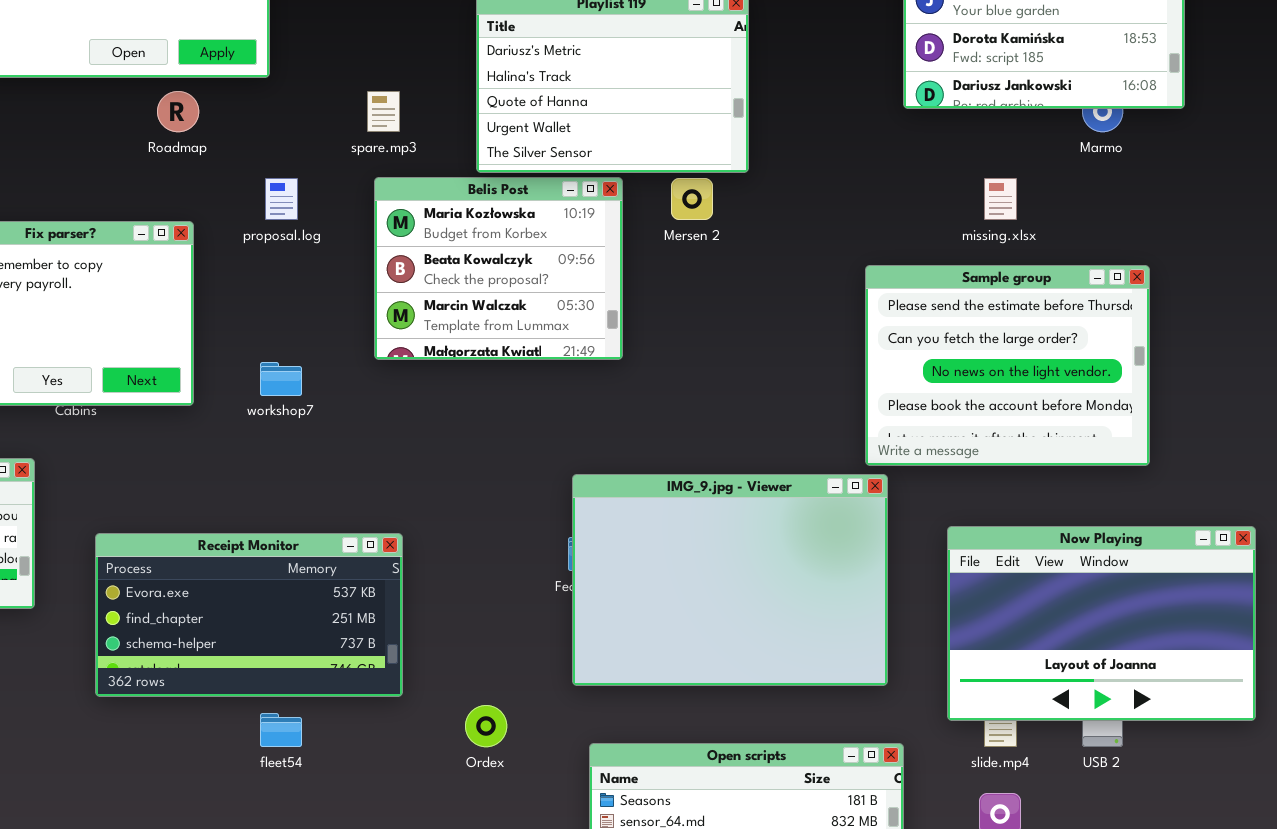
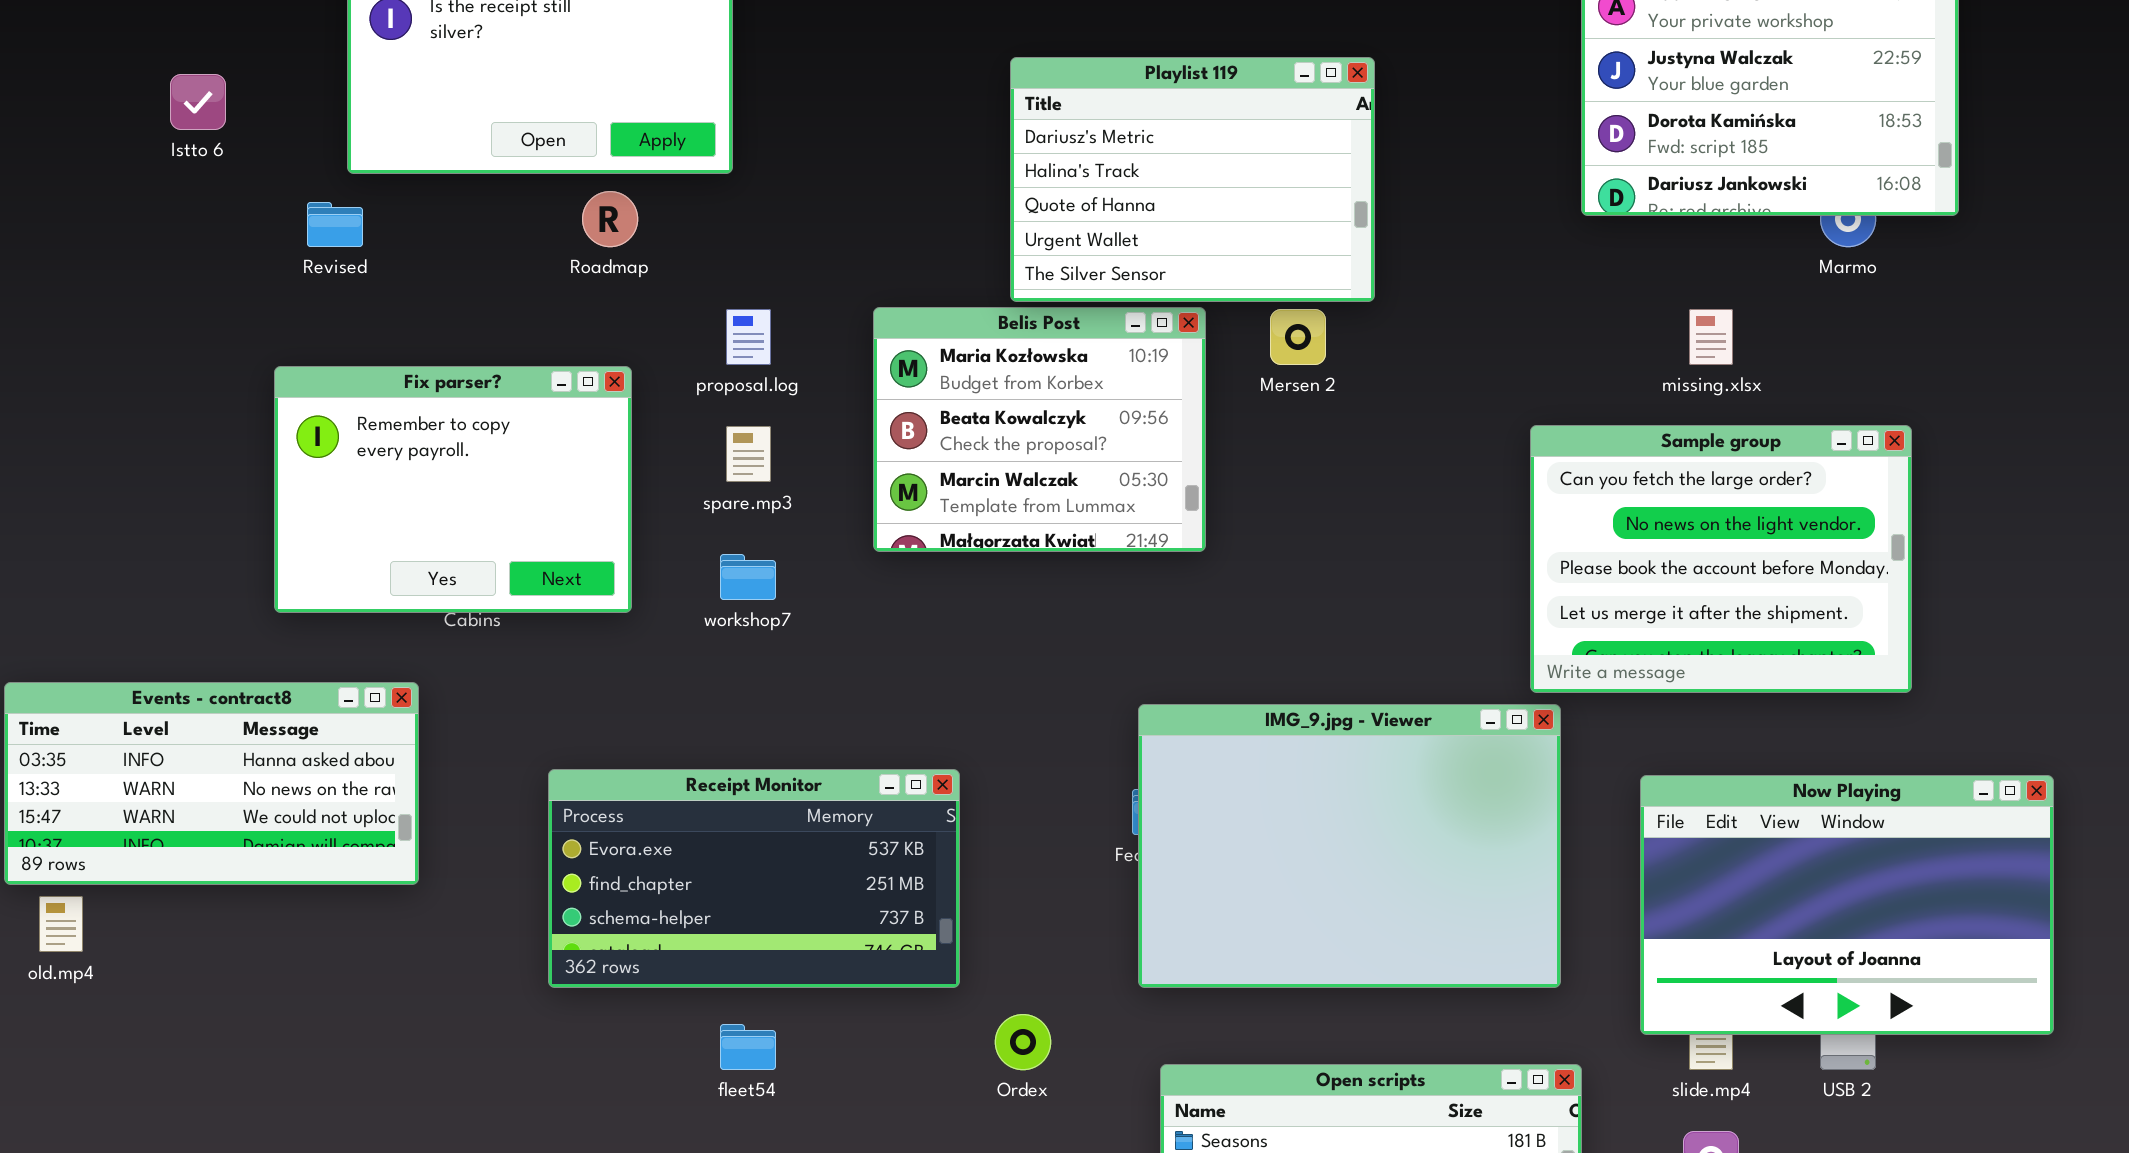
spare.mp3: [367,91,400,132] -> [726,426,771,482], moved
Sample group: [865,265,1150,466] -> [1530,425,1912,693], scrolled down 1 row
Receipt Monitor: [95,533,403,697] -> [548,769,960,988], moved

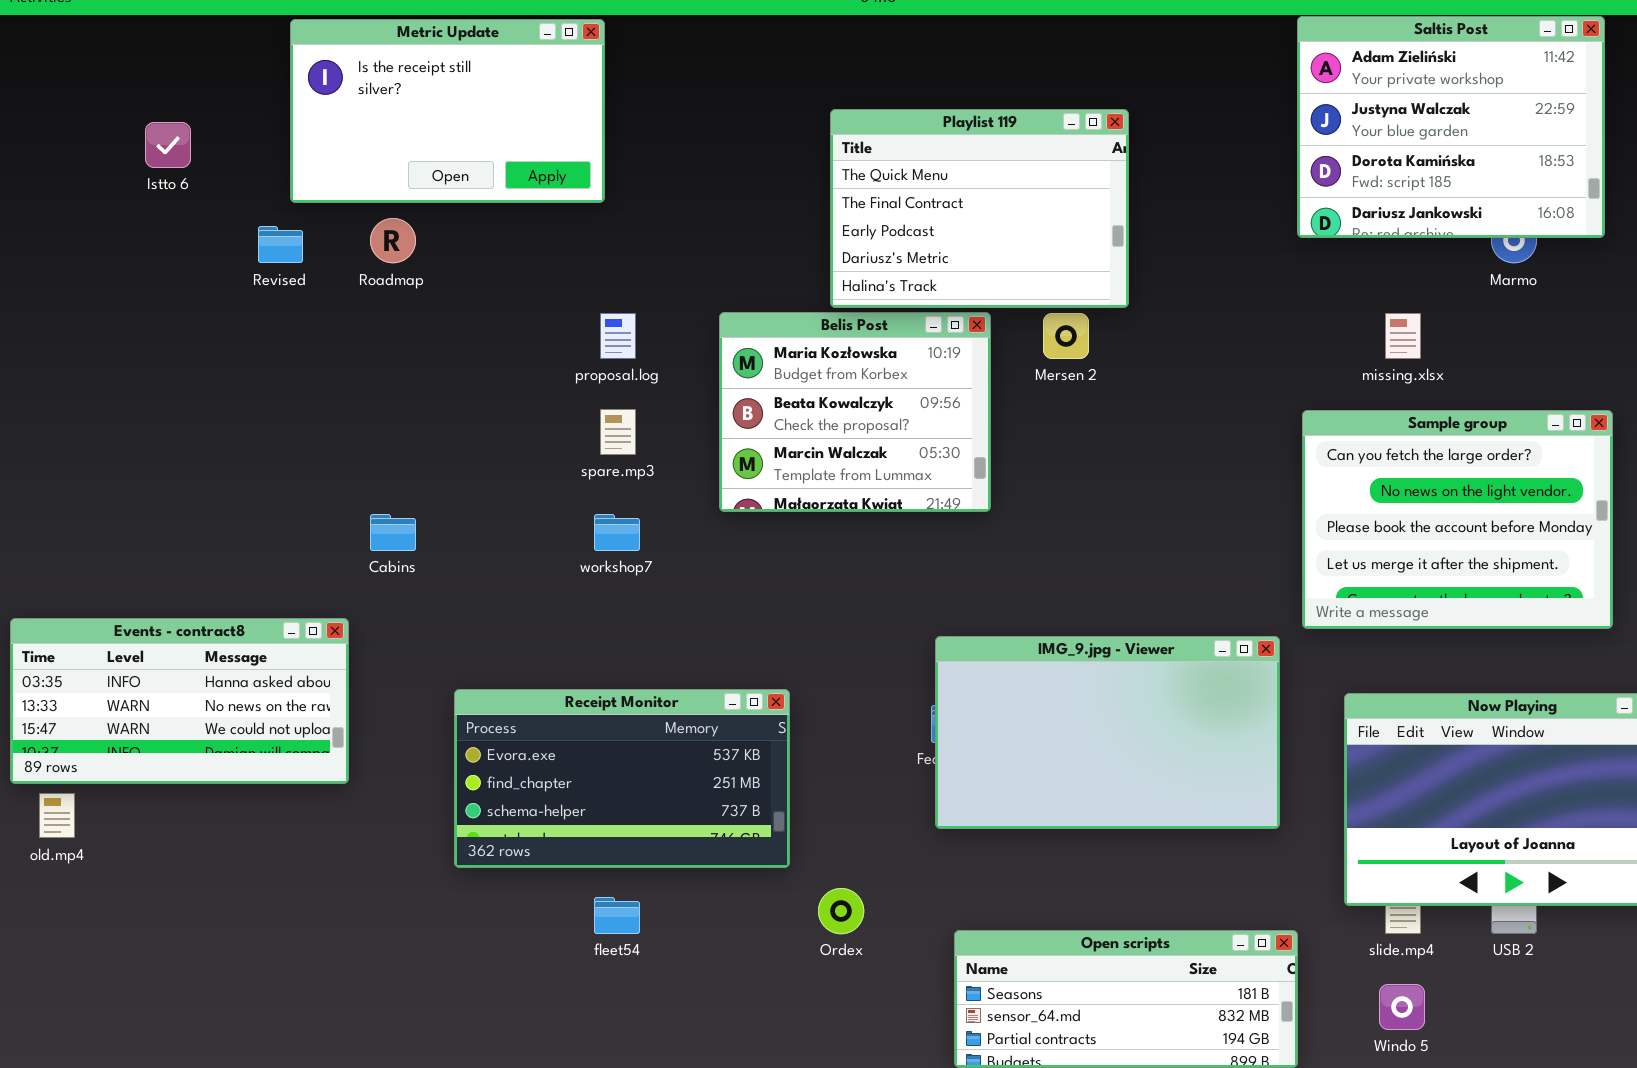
Playlist 119: [1010,57,1375,302] -> [830,109,1129,308], scrolled up 3 rows
Roadmap: [582,191,638,247] -> [370,218,416,263], moved
Fix parser?: [274,366,632,613] -> none, closed
Sample group: [1530,425,1912,693] -> [1302,410,1613,629], moved
IMG_9.jpg - Viewer: [1138,704,1561,988] -> [935,636,1280,829], resized

